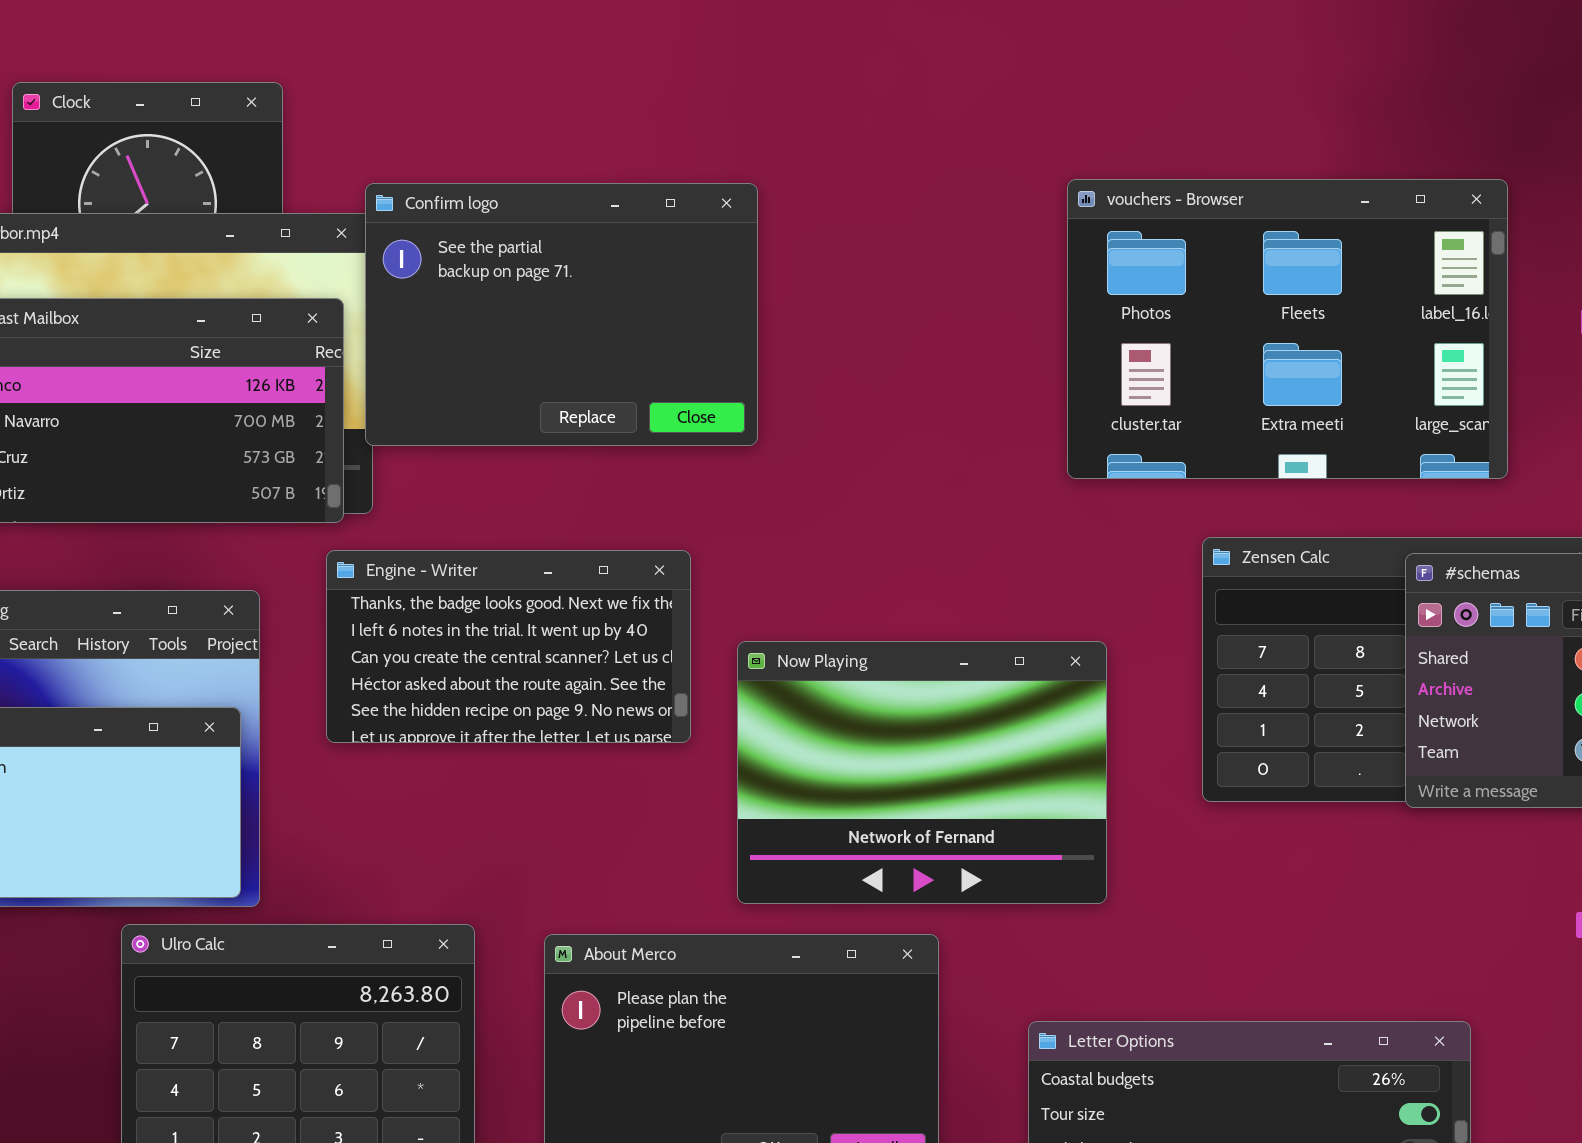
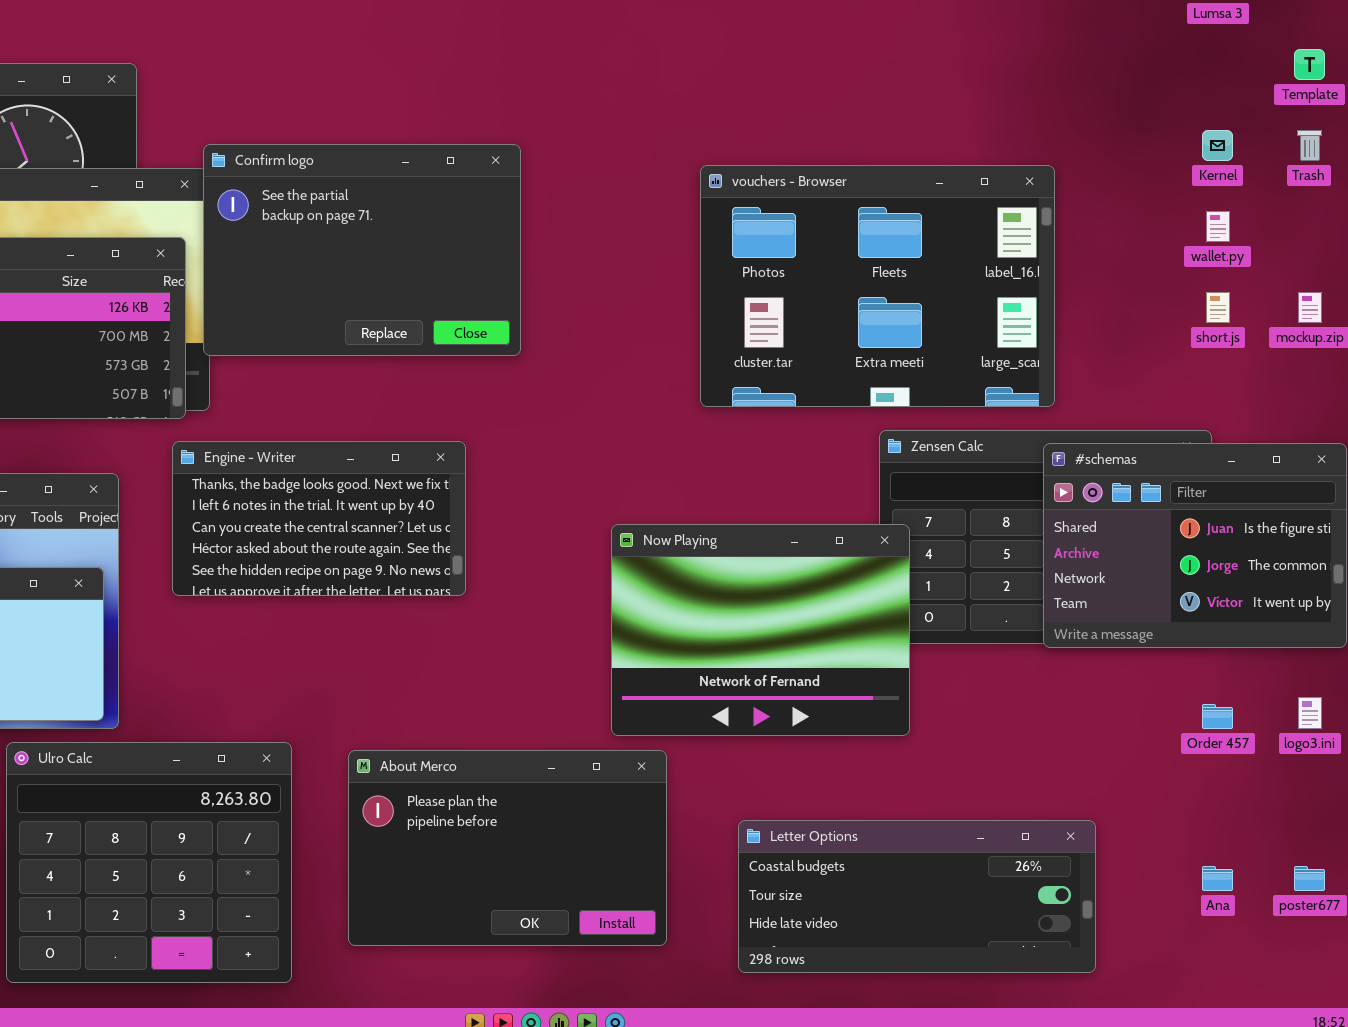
vouchers - Browser: [1067,179,1508,479] -> [700,165,1055,407], moved
Now Playing: [737,641,1107,904] -> [611,524,910,736], moved

